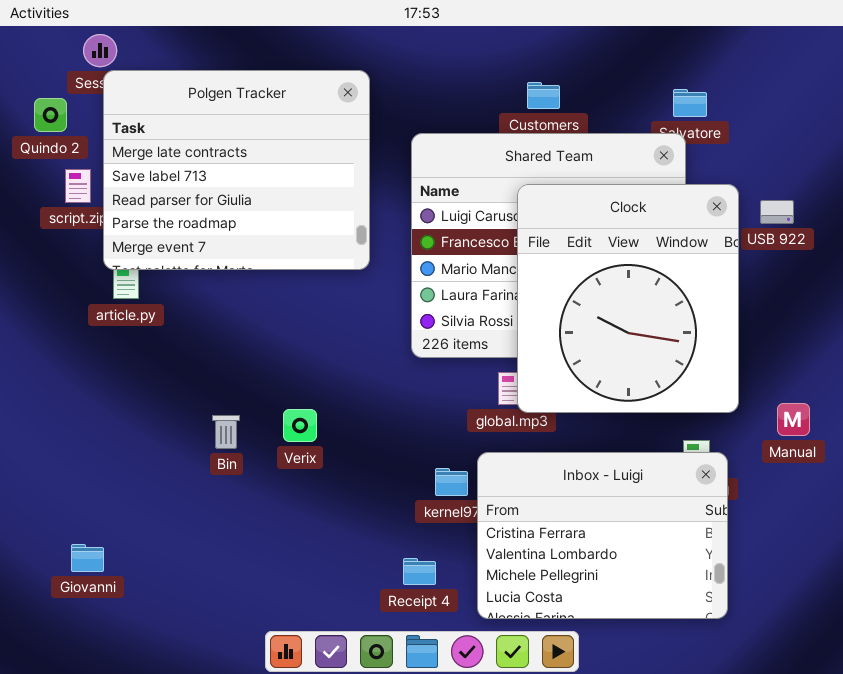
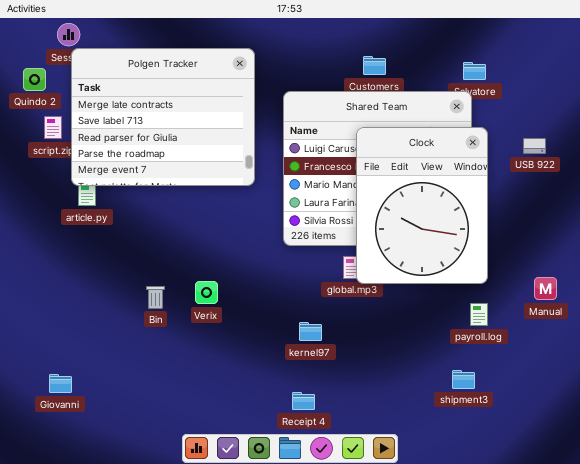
Clock: [517,184,739,413] -> [356,127,488,284], resized
Inbox - Luigi: [477,452,728,619] -> none, closed
Receipt 4: [403,558,436,585] -> [292,392,315,410], moved

